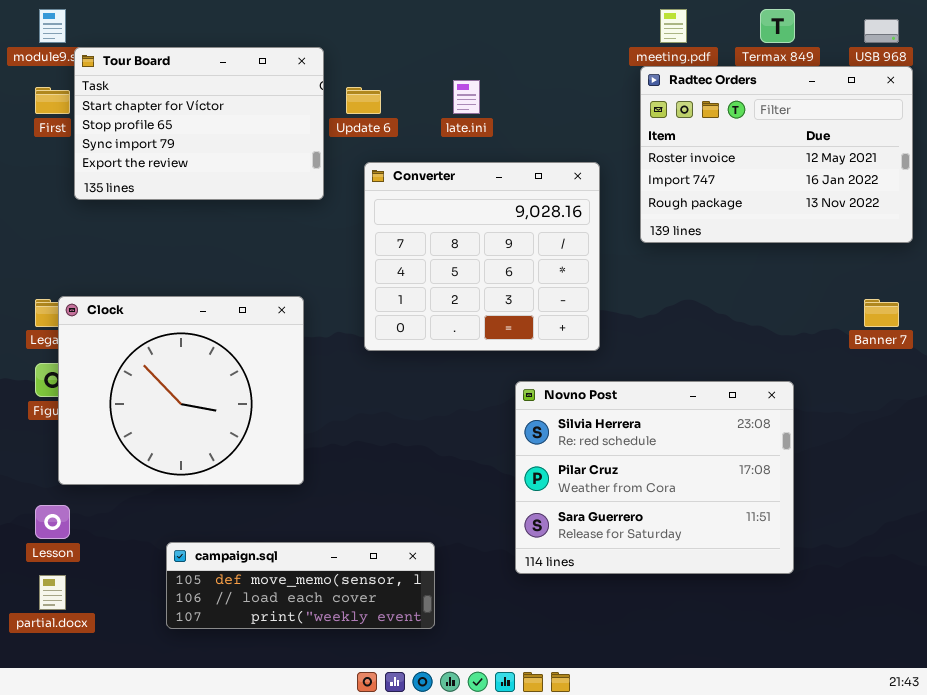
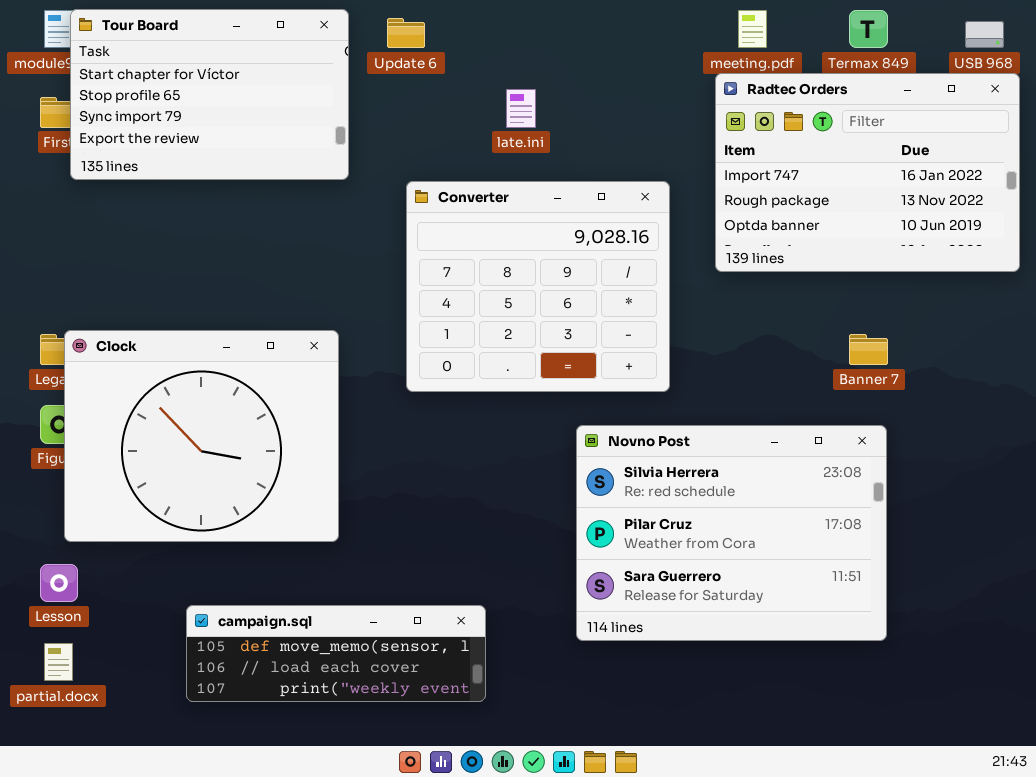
Tour Board: [74,47,324,200] -> [70,9,349,180], moved
Radtec Orders: [640,66,913,243] -> [715,73,1020,272], scrolled down 1 row
Update 6: [346,87,381,114] -> [387,18,425,48], moved
Banner 7: [864,299,899,327] -> [849,334,888,365], moved

